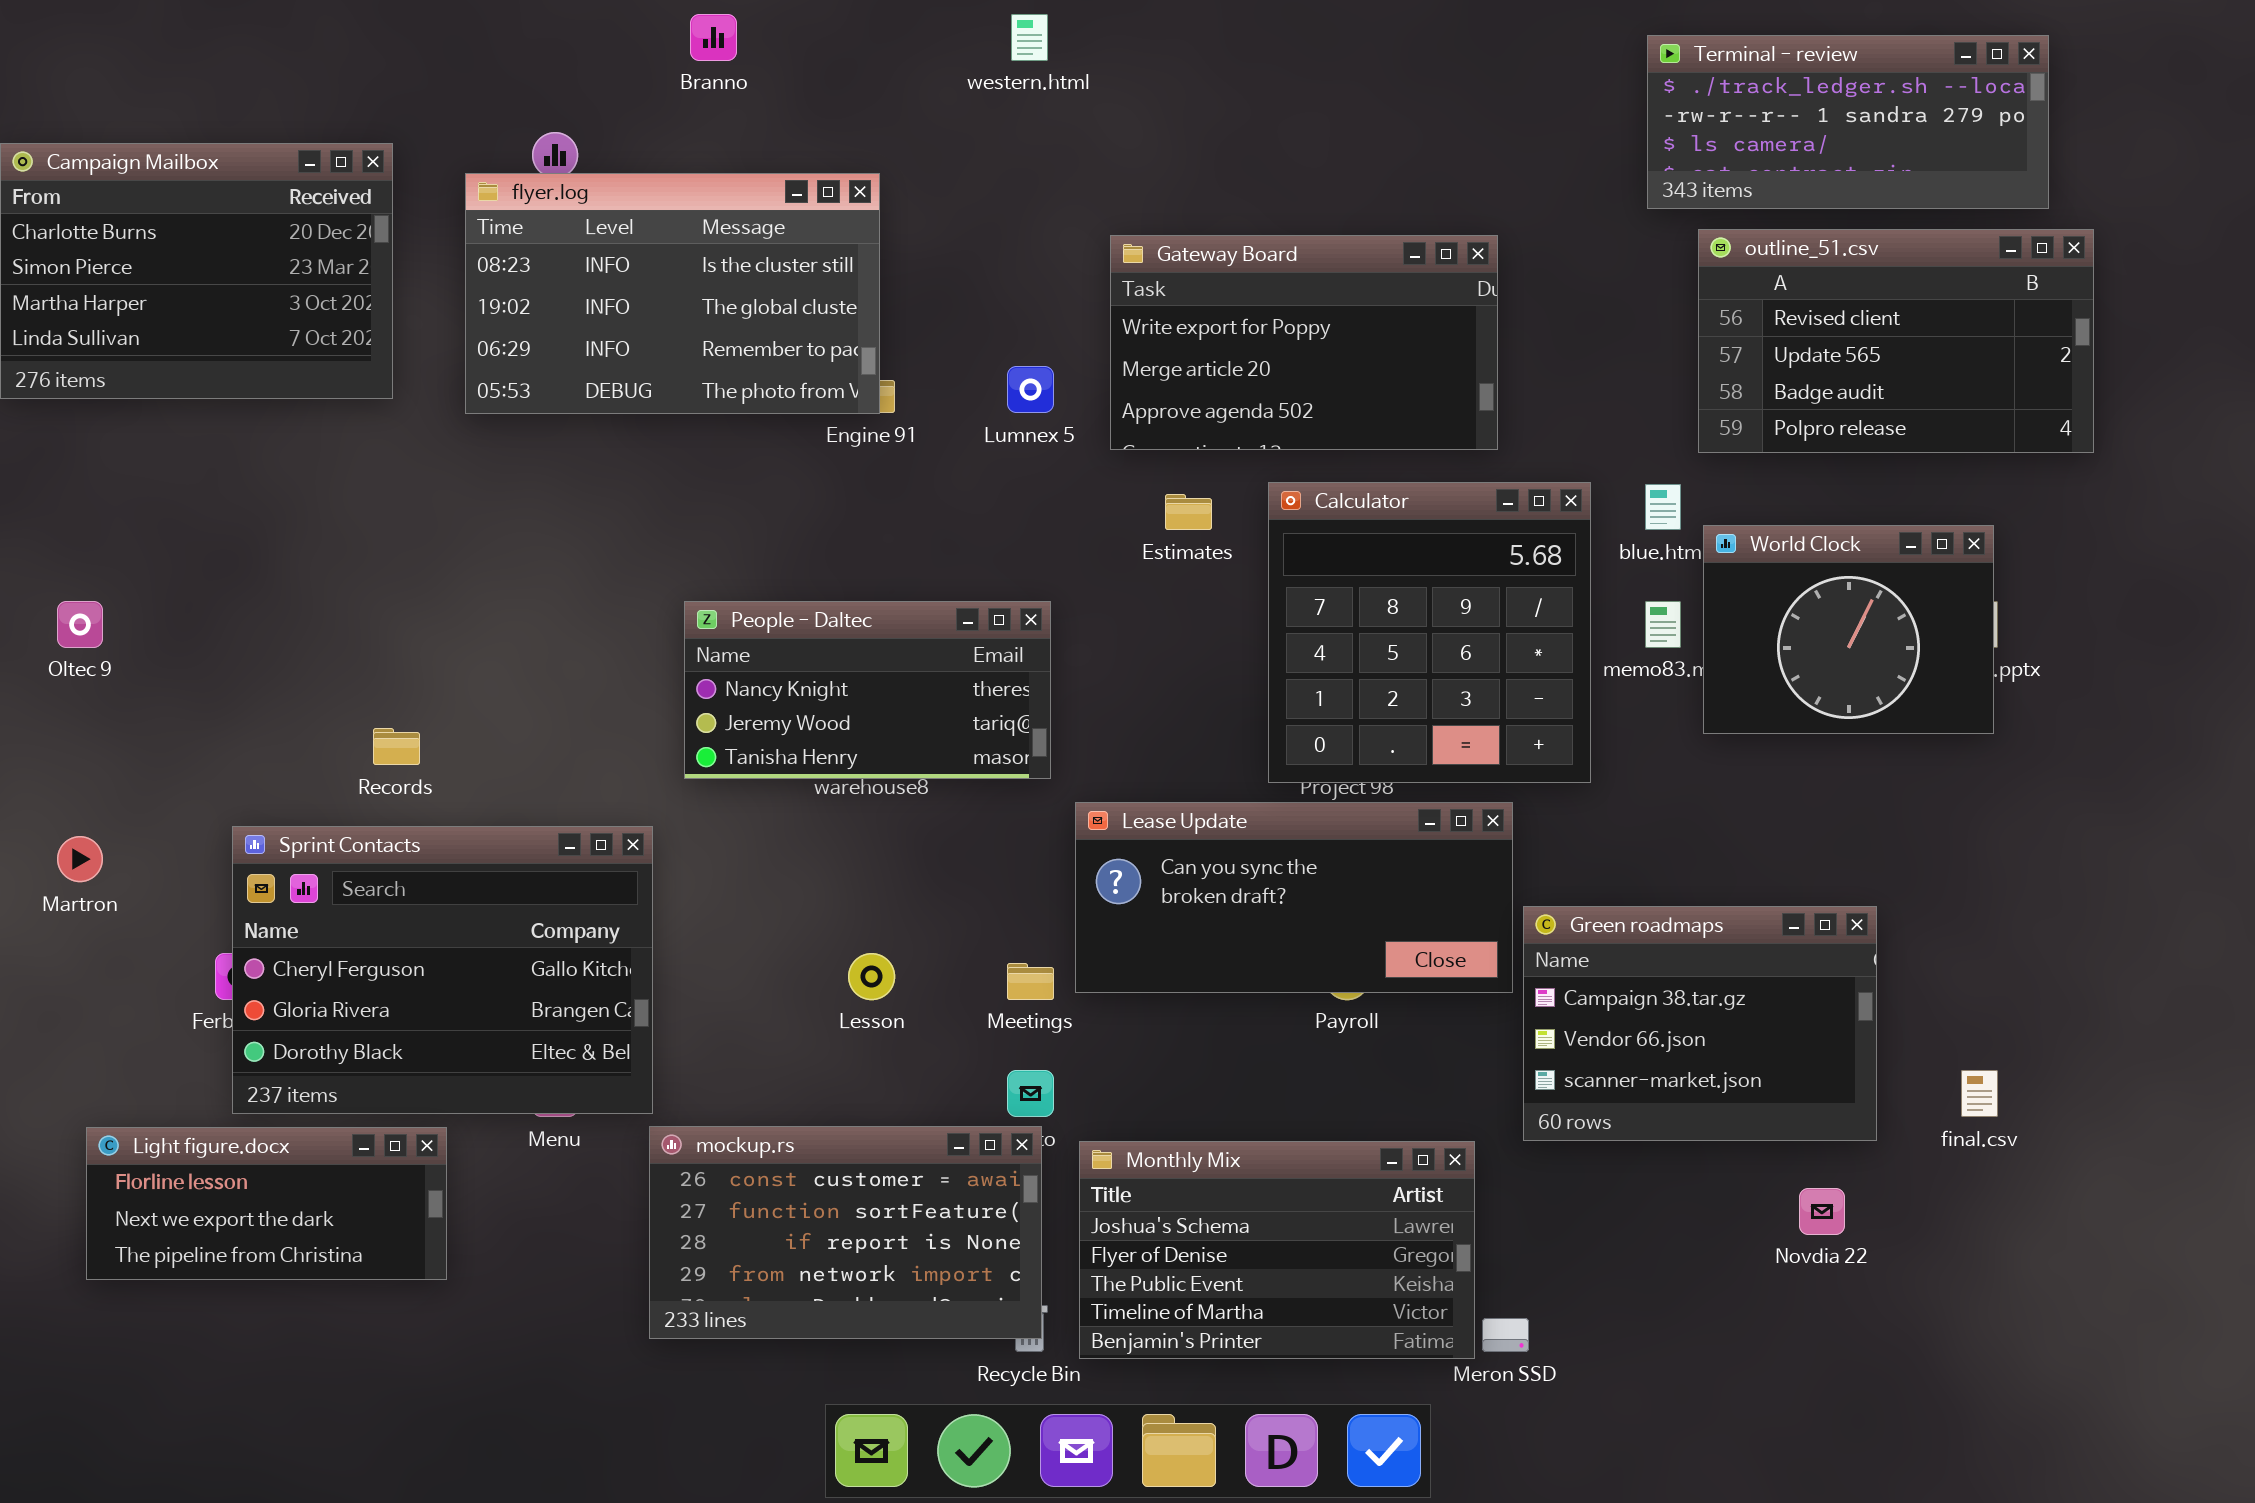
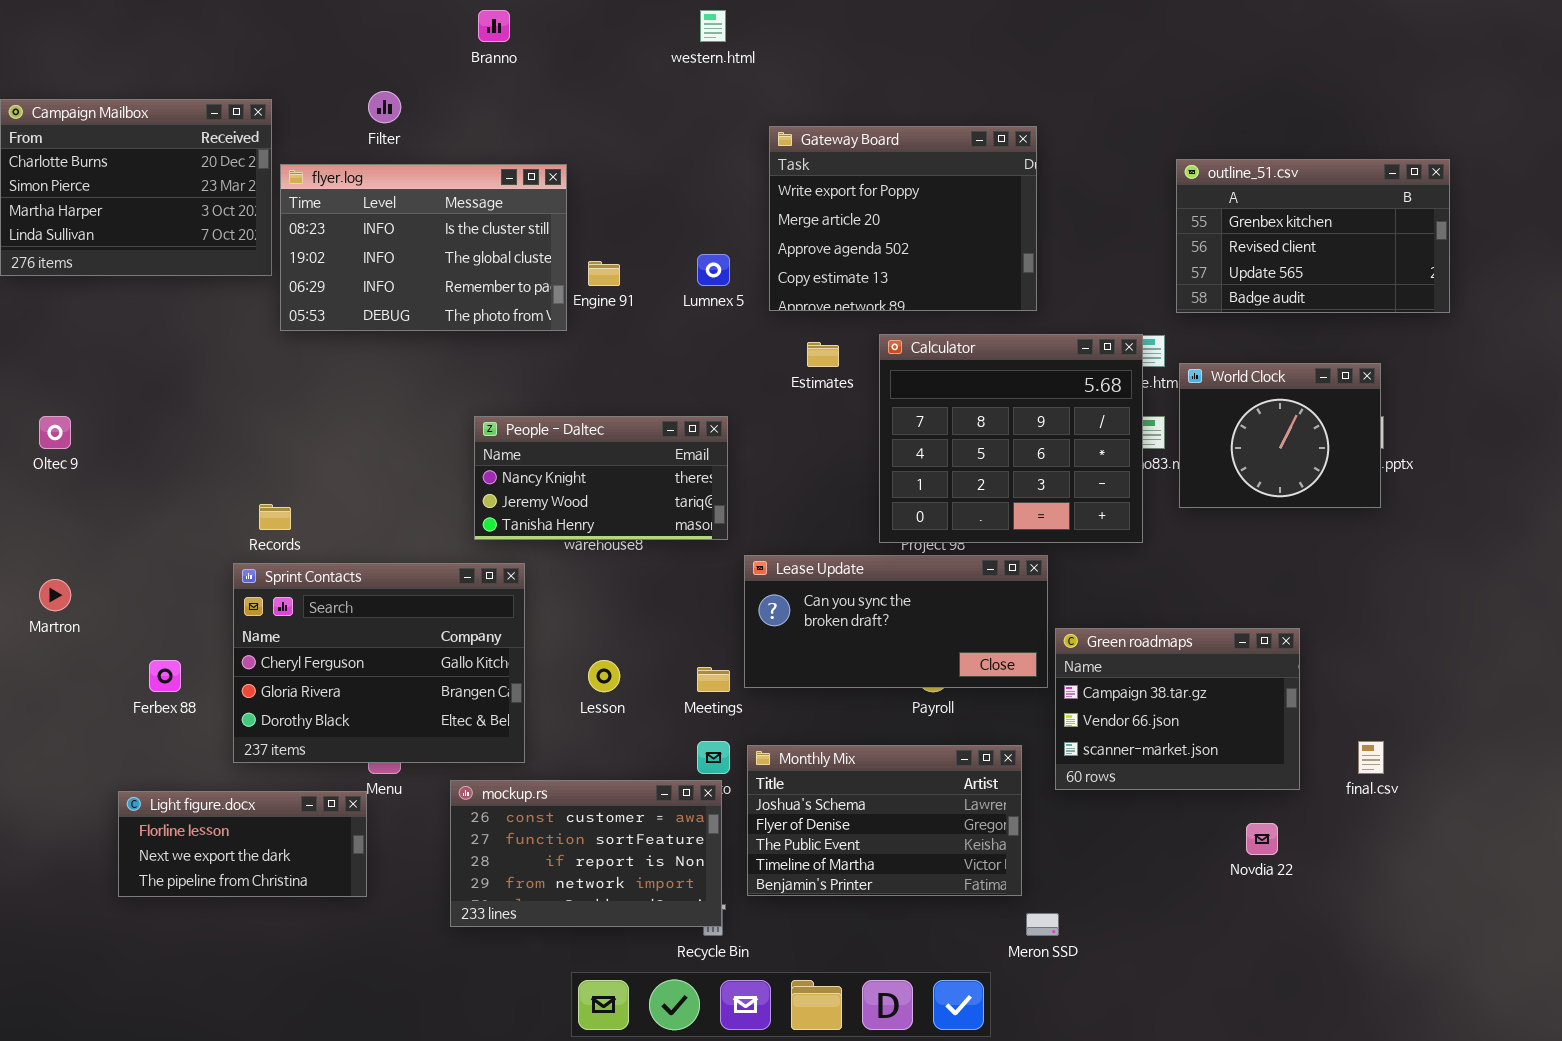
Terminal - review: [1647,35,2049,209] -> none, closed
flyer.log: [465,173,880,414] -> [280,164,567,331], moved
outline_51.csv: [1698,229,2094,453] -> [1176,159,1450,313], scrolled up 1 row
Gateway Board: [1110,235,1498,450] -> [769,126,1037,311], resized
Calculator: [1268,482,1591,783] -> [879,334,1143,543], resized
Sprint Contacts: [232,826,653,1114] -> [233,563,525,763], moved
Light figure.docx: [86,1127,447,1280] -> [118,791,367,897], moved
Monthly Mix: [1079,1141,1475,1359] -> [747,745,1022,896], moved

